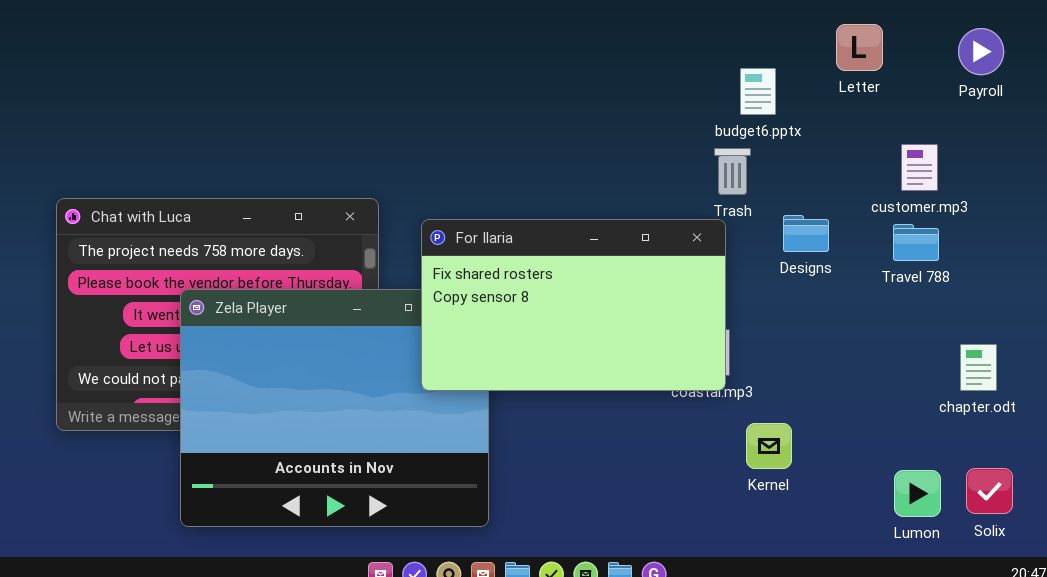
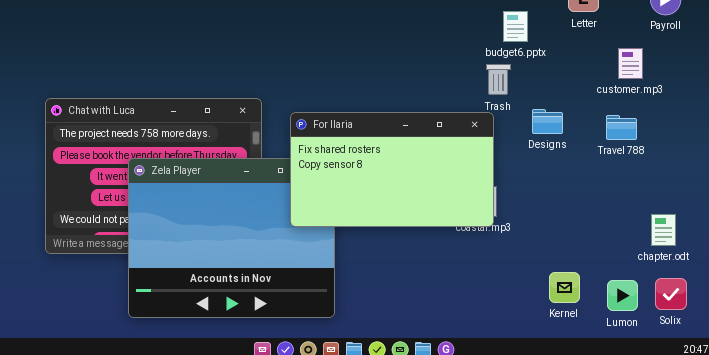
customer.mp3: [901,144,938,191] -> [618,48,643,79], moved
chapter.odt: [960,344,997,391] -> [651,214,676,246], moved
Kernel: [746,423,792,469] -> [549,272,580,303], moved

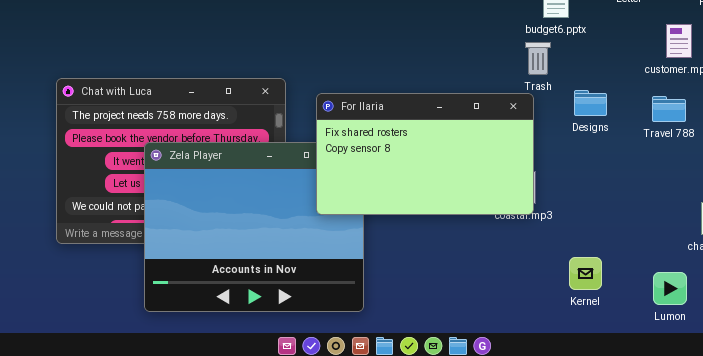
Kernel: [549,272,580,303] -> [569,257,602,290], moved

